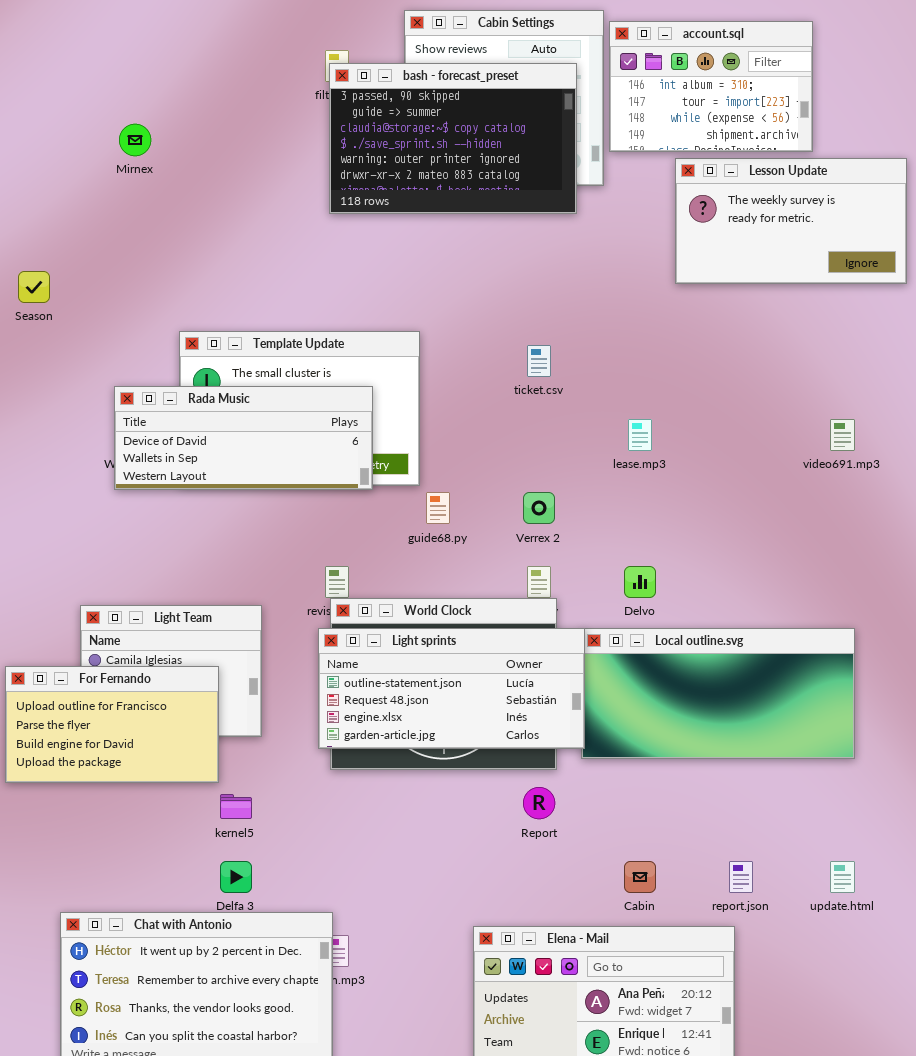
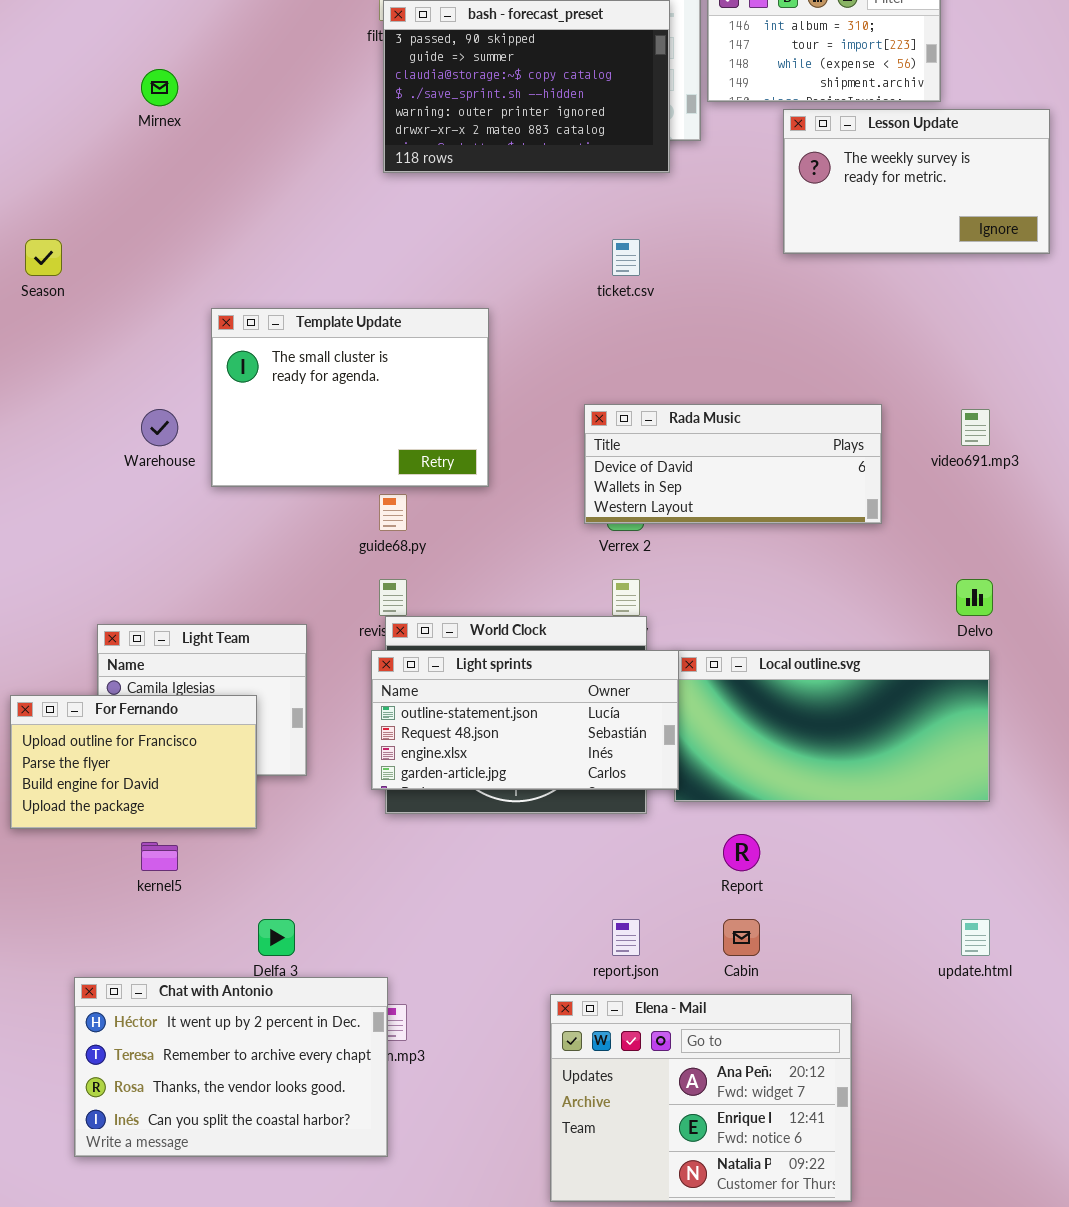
ticket.csv: [527,345,551,377] -> [612,239,640,276], moved
Rada Music: [114,386,373,490] -> [584,404,882,524], moved
guide68.py: [426,492,450,524] -> [379,494,407,531], moved
Delvo: [624,566,656,598] -> [956,579,993,616], moved
Report: [523,787,555,819] -> [723,834,760,871], moved
kernel5: [220,794,252,819] -> [141,842,178,871], moved
report.json: [729,861,753,893] -> [612,919,640,956], moved

